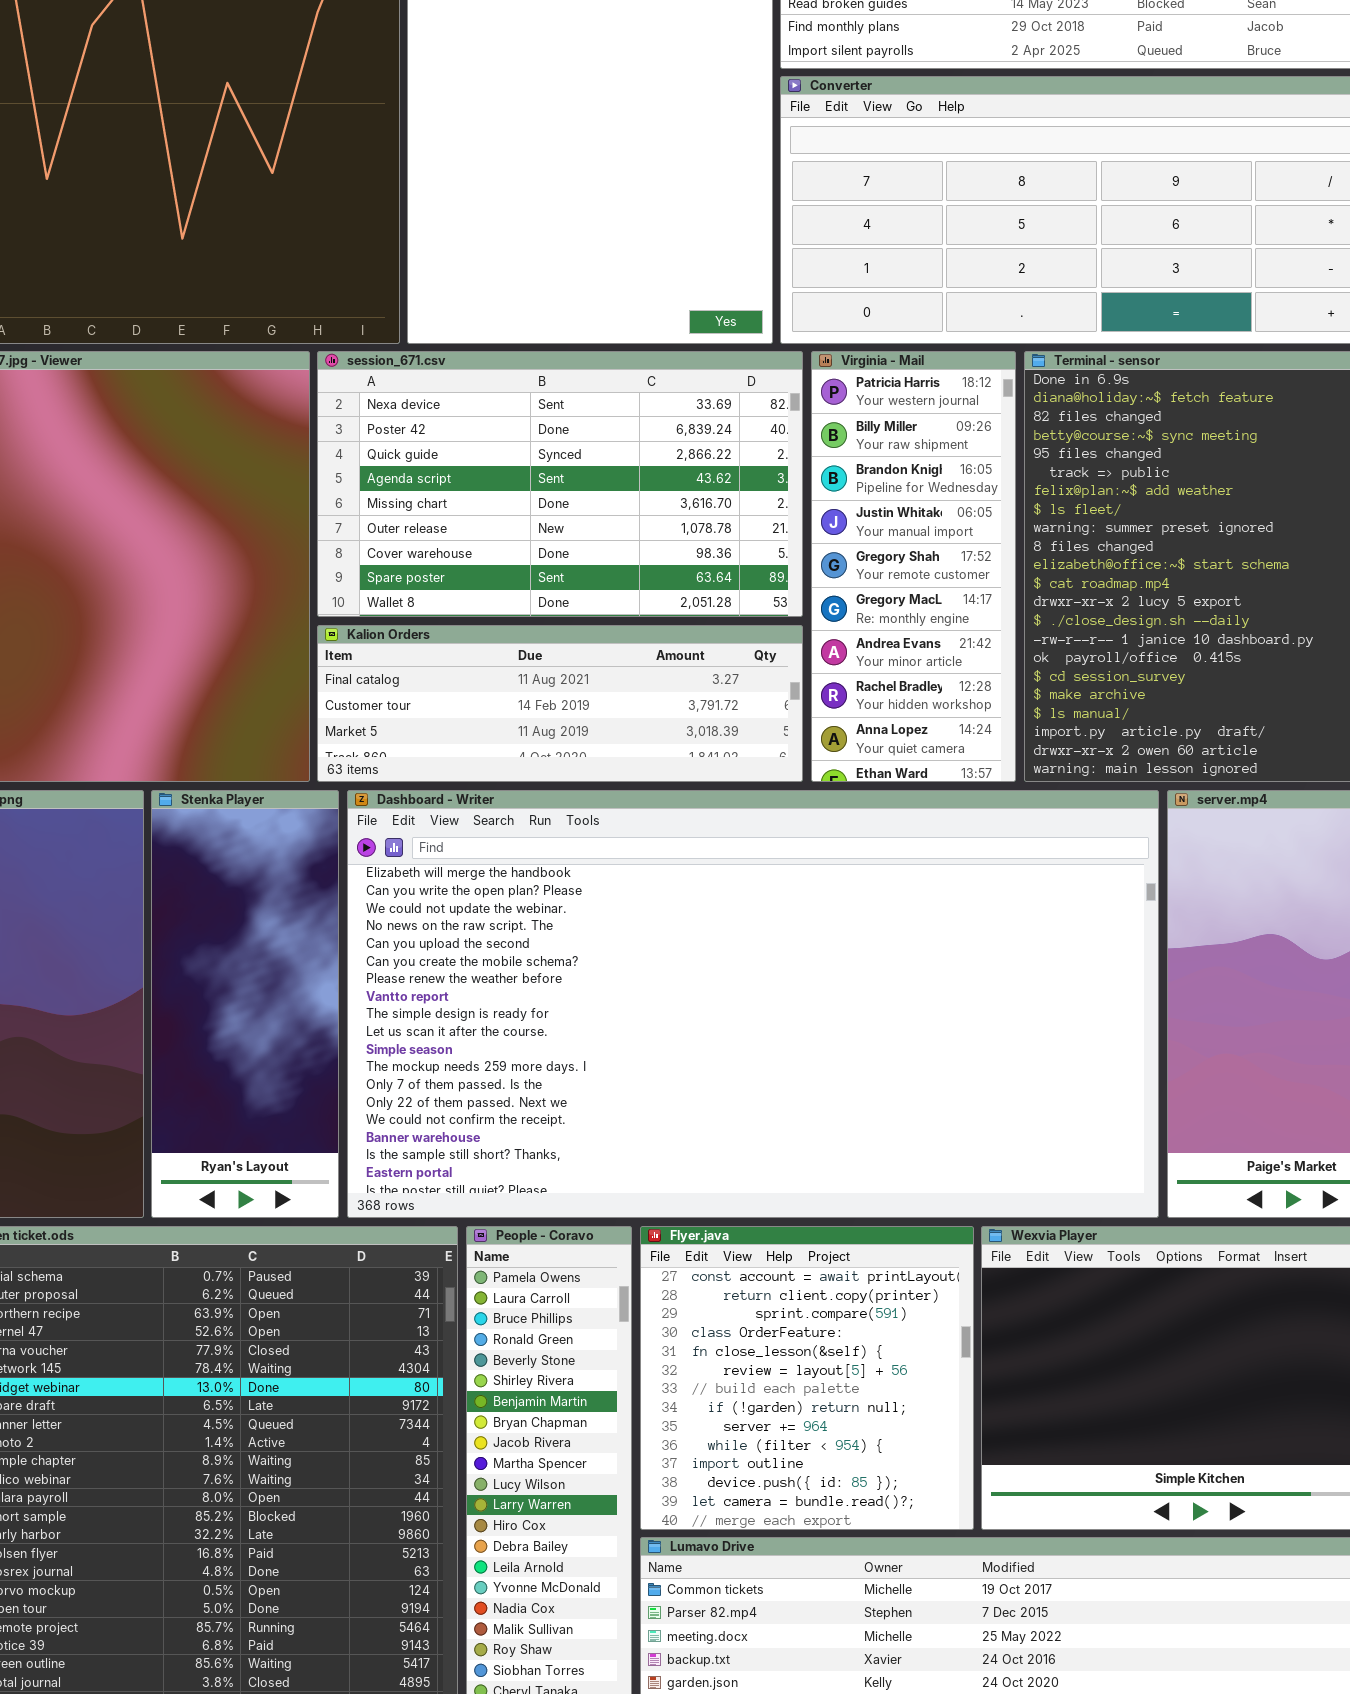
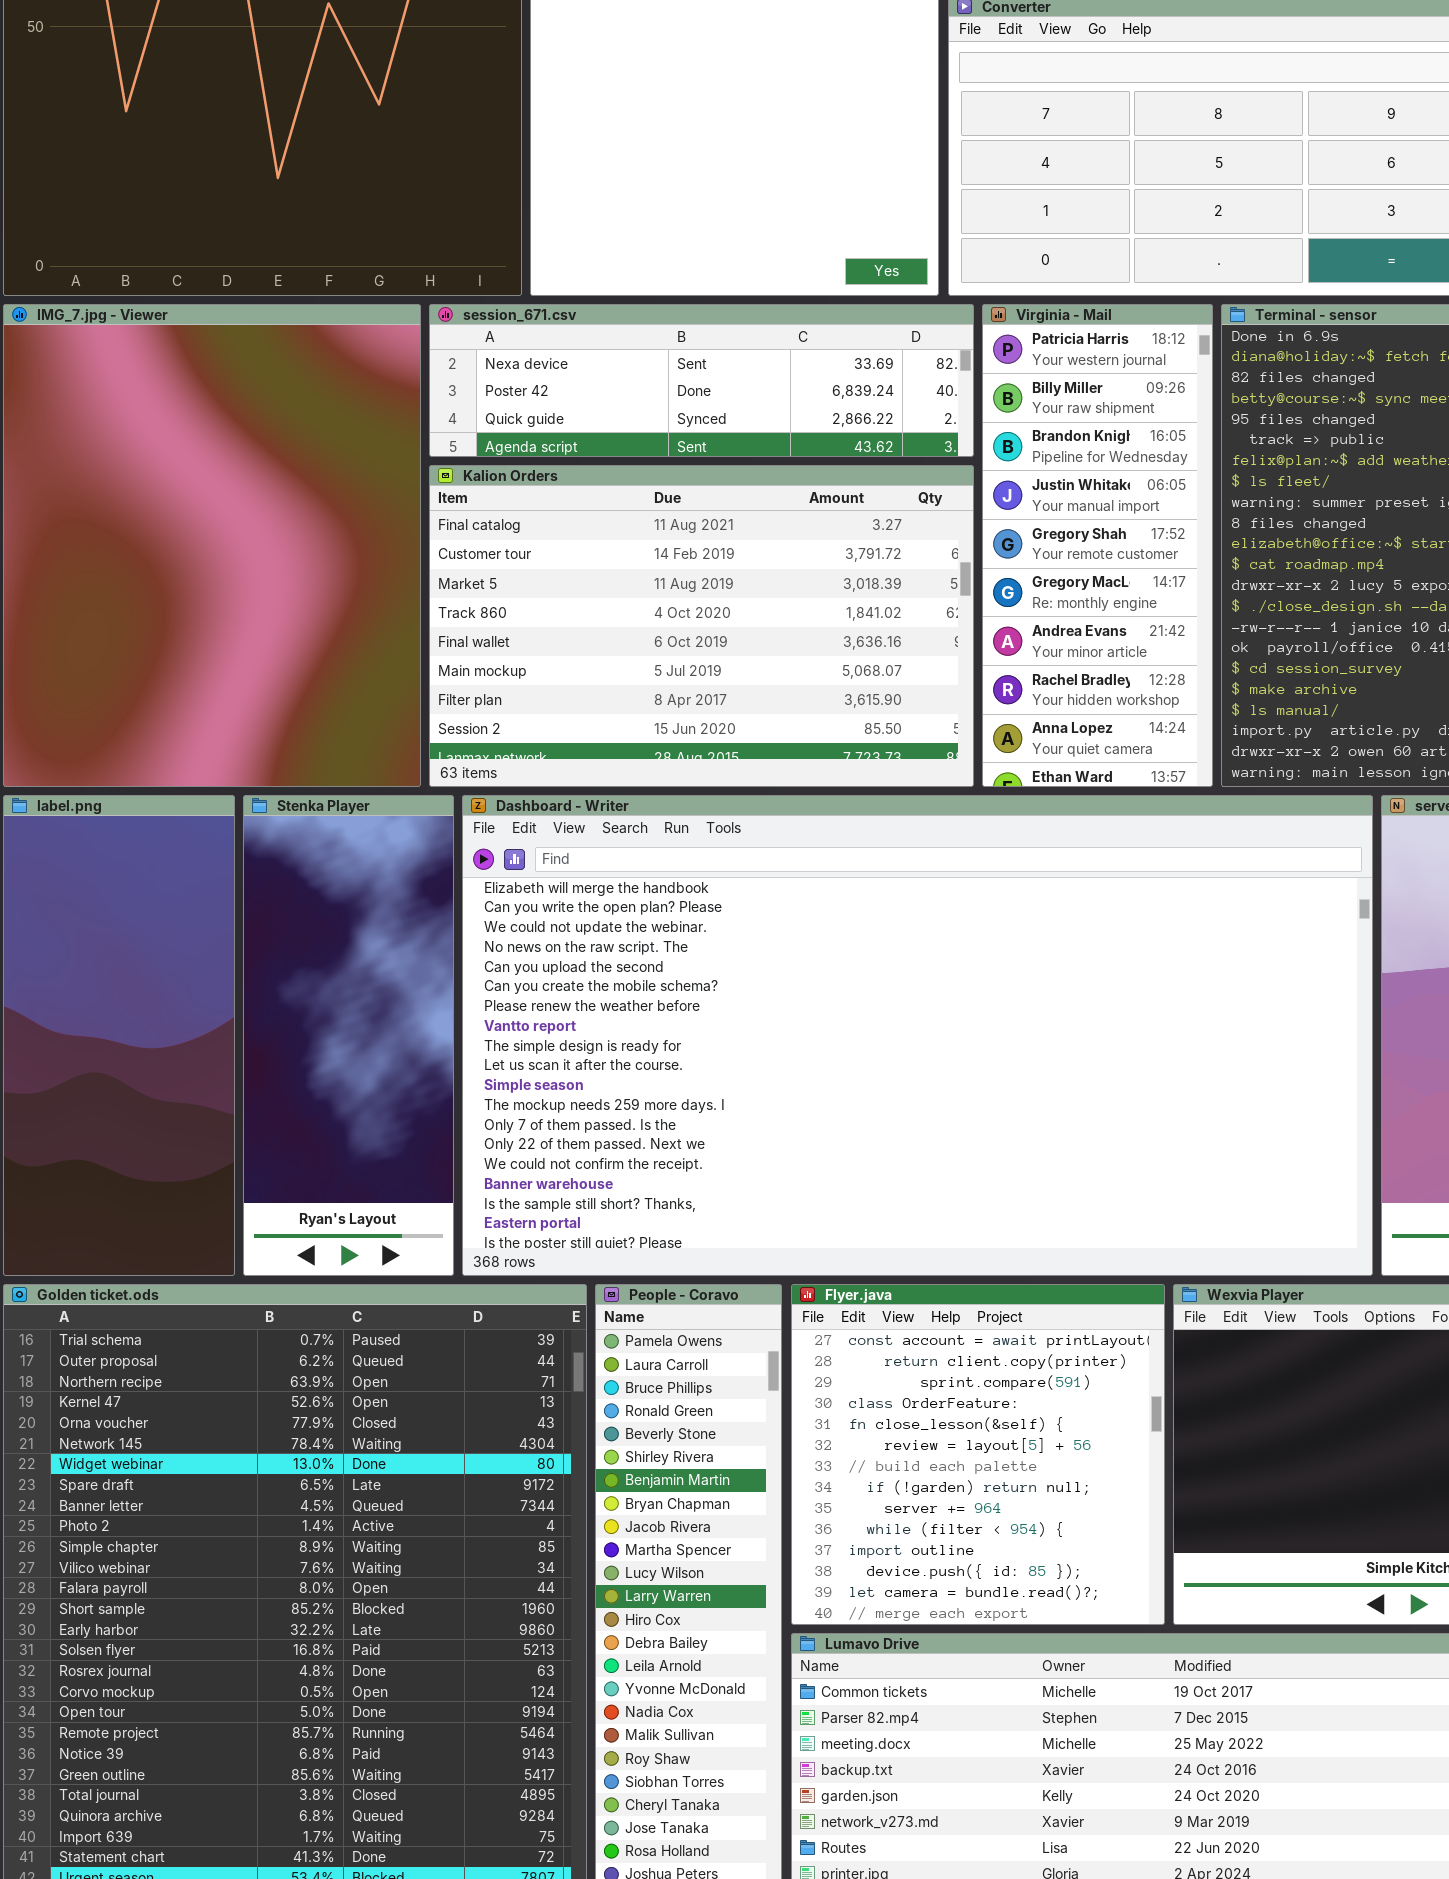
session_671.csv: [317,351,803,617] -> [429,304,974,457], resized
Kalion Orders: [317,625,803,782] -> [429,465,974,787], resized

